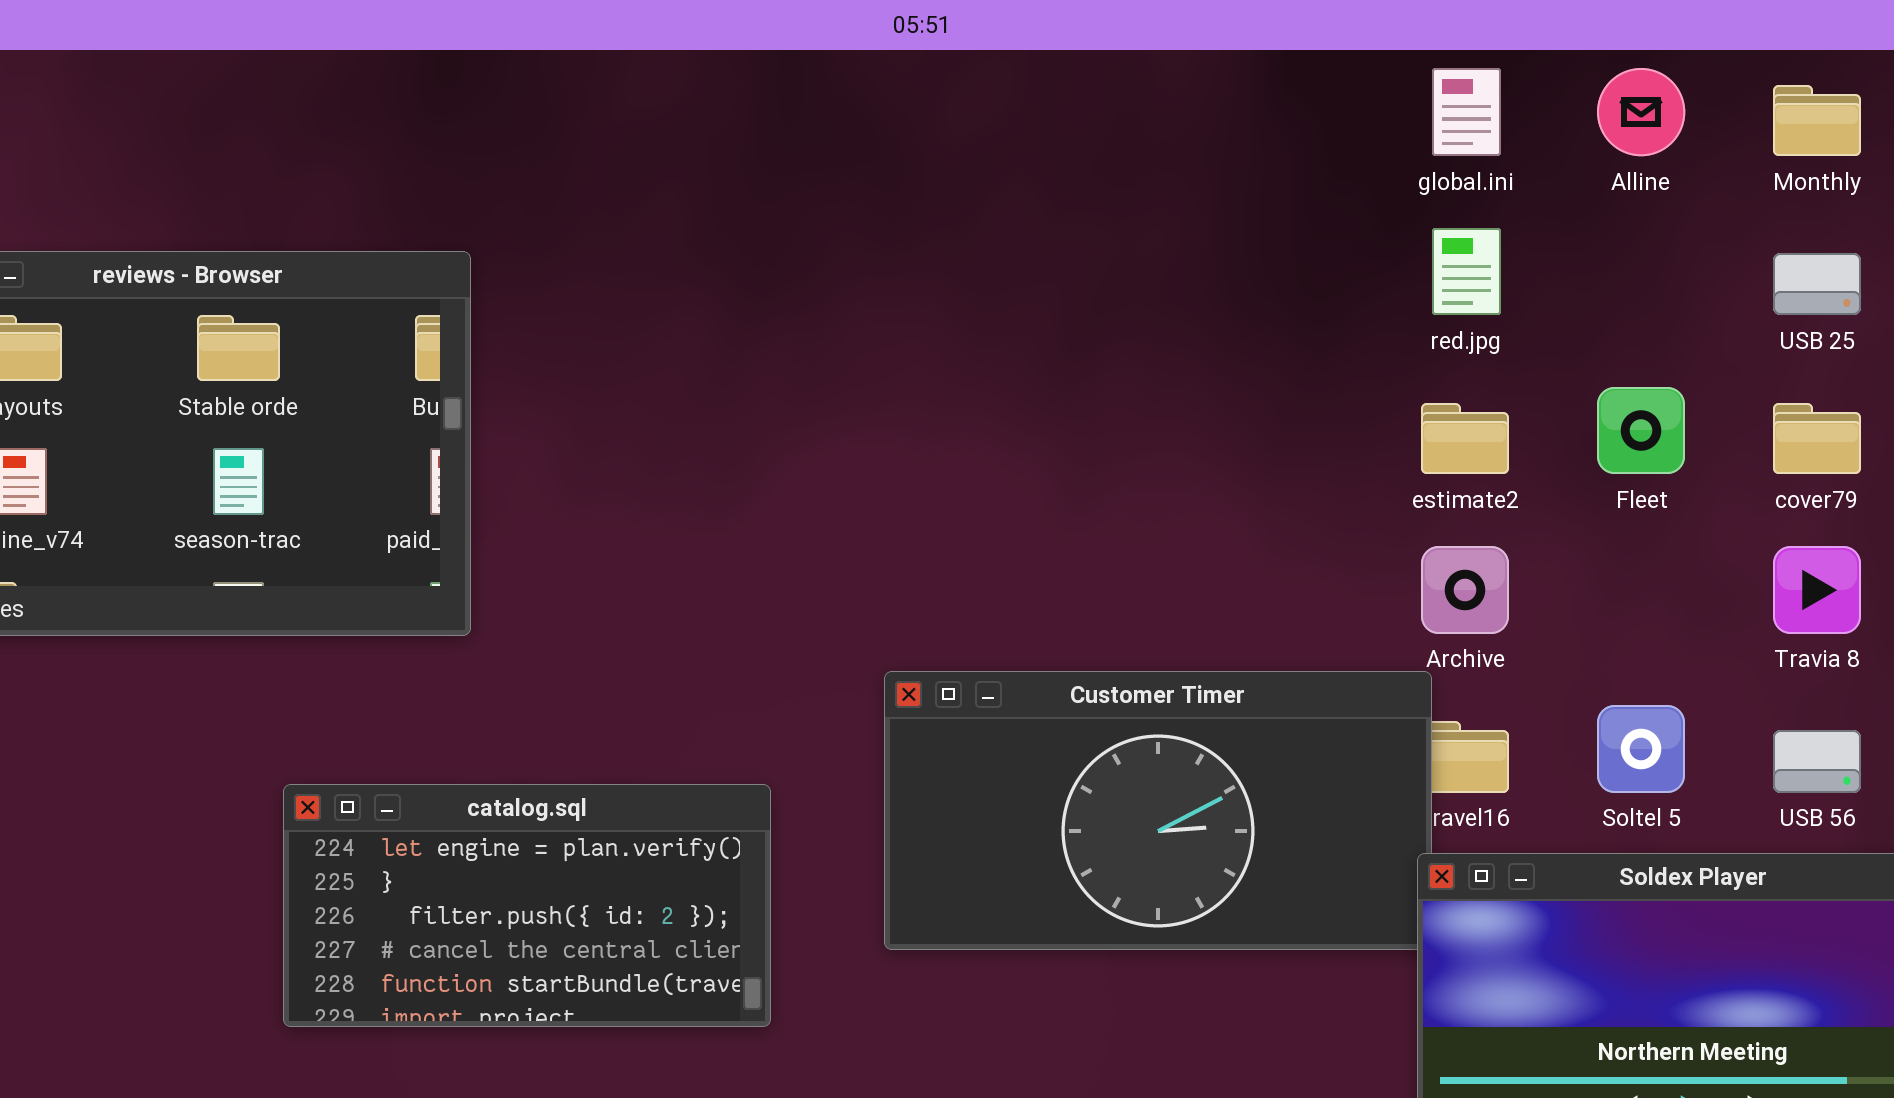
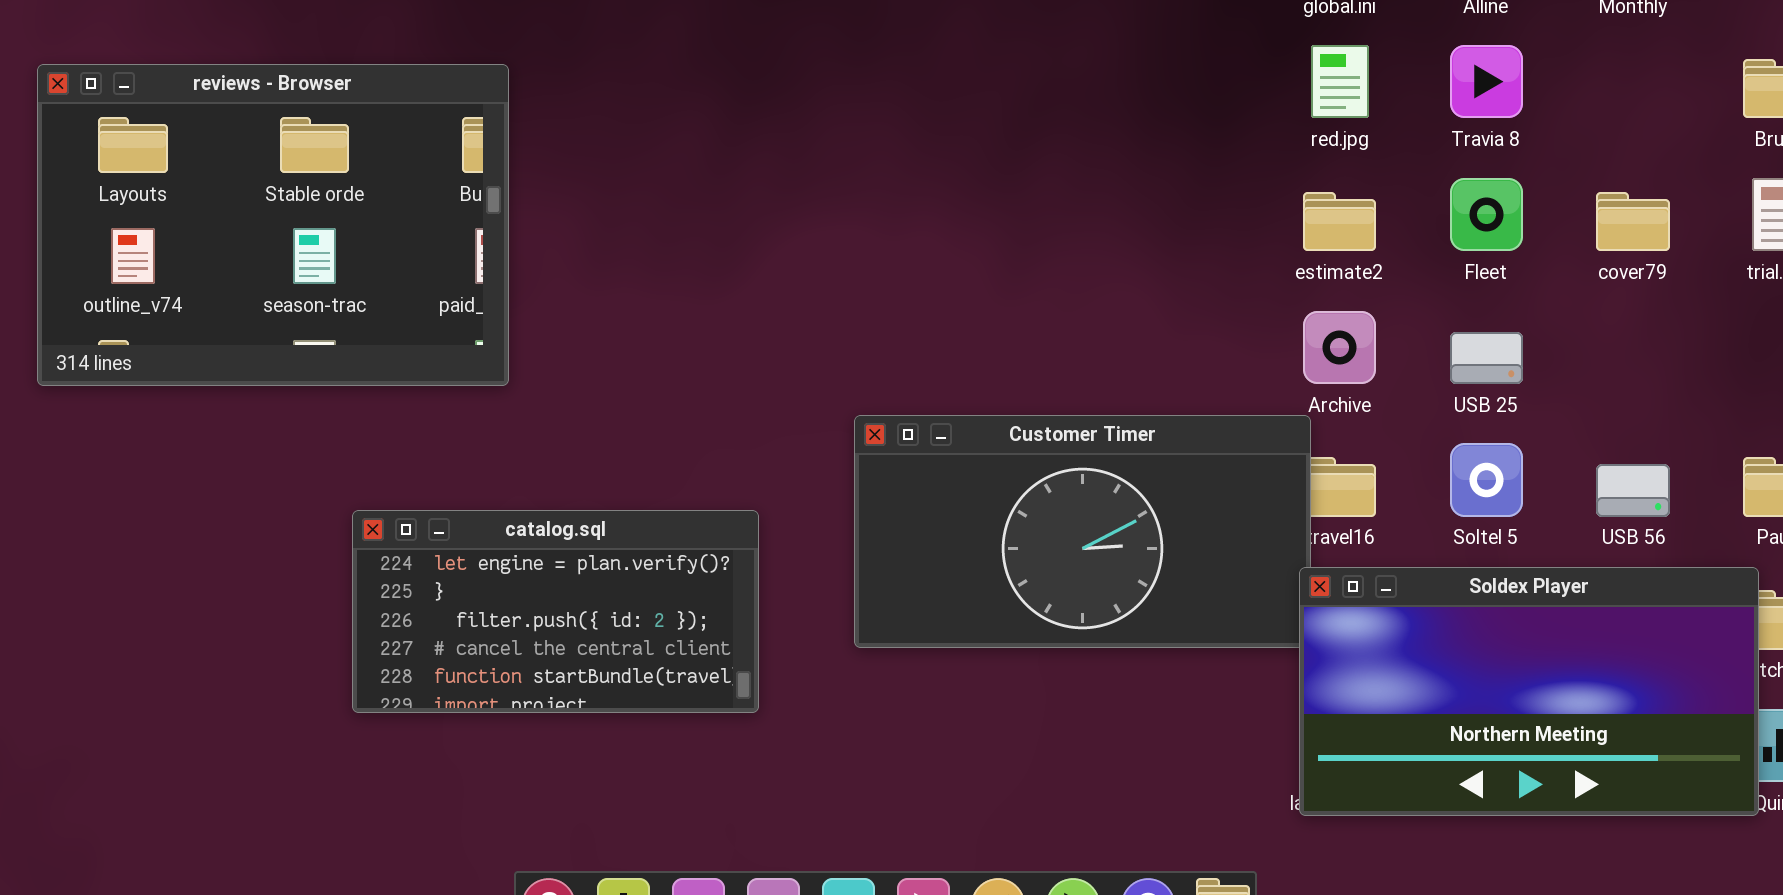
USB 25: [1773,253,1861,315] -> [1450,332,1523,384], moved
Travia 8: [1773,546,1861,634] -> [1450,45,1523,118], moved

